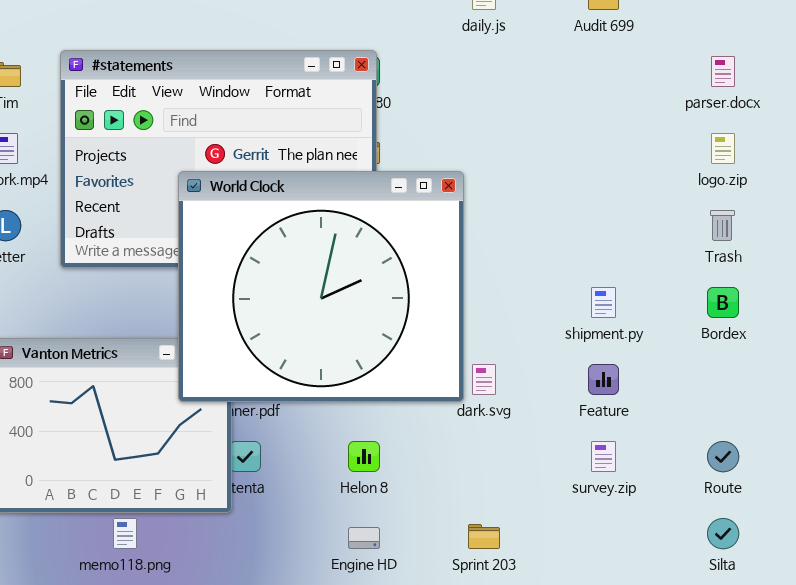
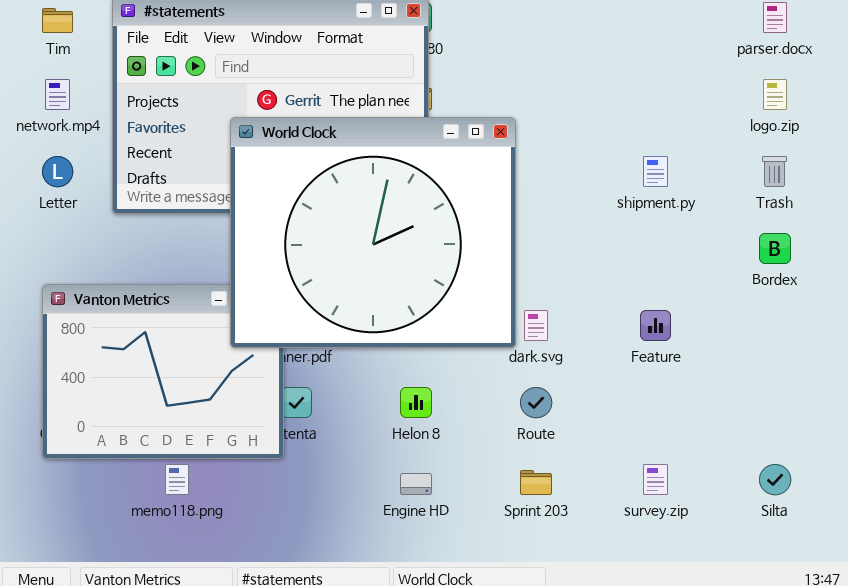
shipment.py: [591,287,616,318] -> [643,156,668,187], moved
survey.zip: [591,441,616,472] -> [643,464,668,495], moved
Route: [707,441,739,472] -> [520,387,552,418], moved

